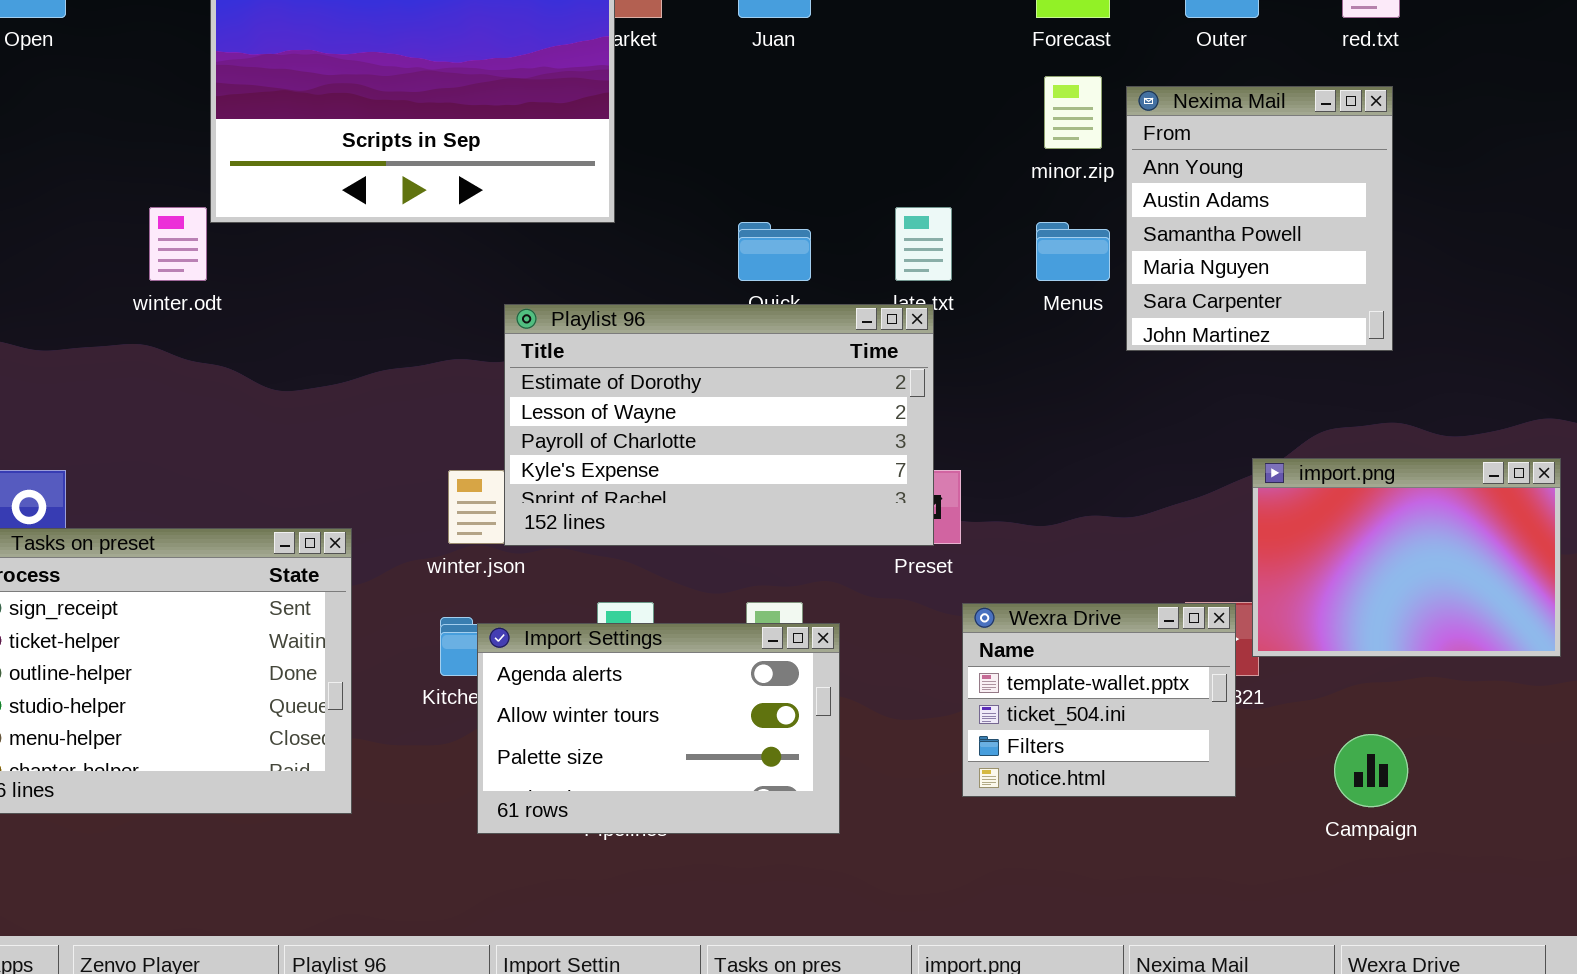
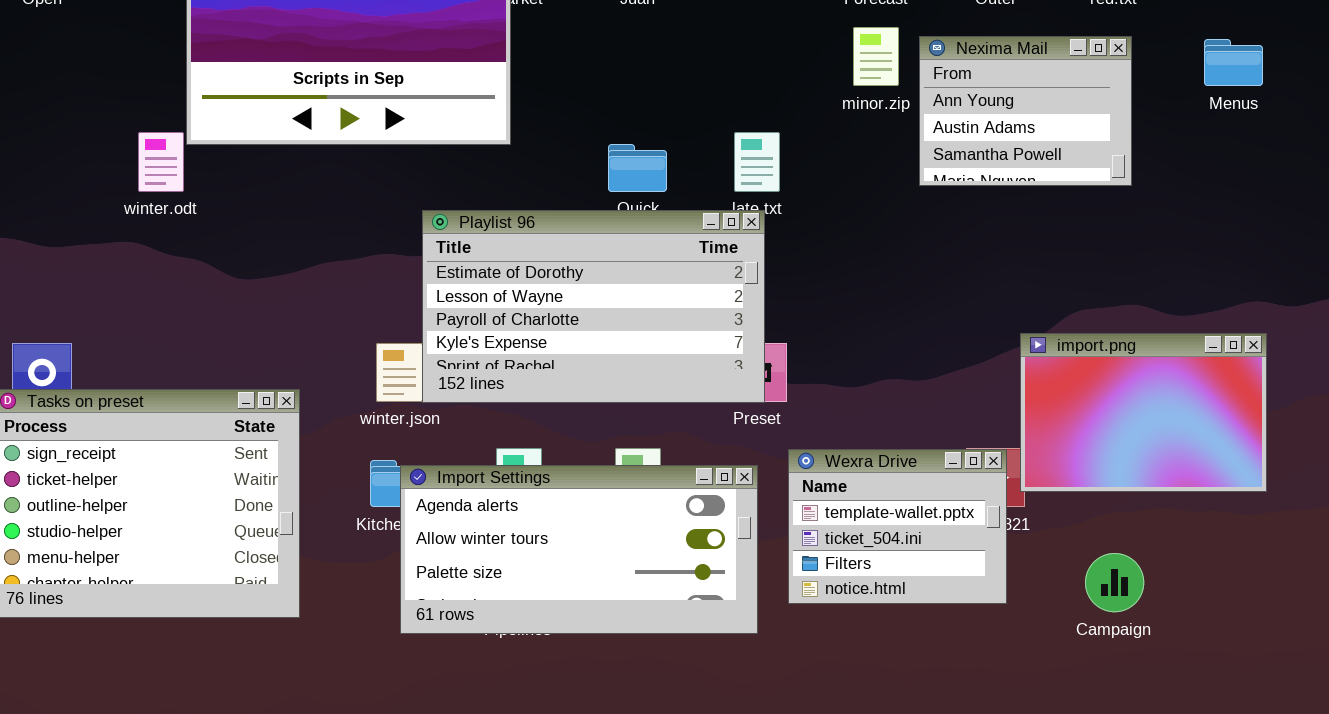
Nexima Mail: [1126,86,1393,351] -> [919,36,1132,186], resized
Menus: [1036,222,1110,281] -> [1204,39,1263,86], moved
Import Settings: [477,623,840,834] -> [400,465,758,634], resized

